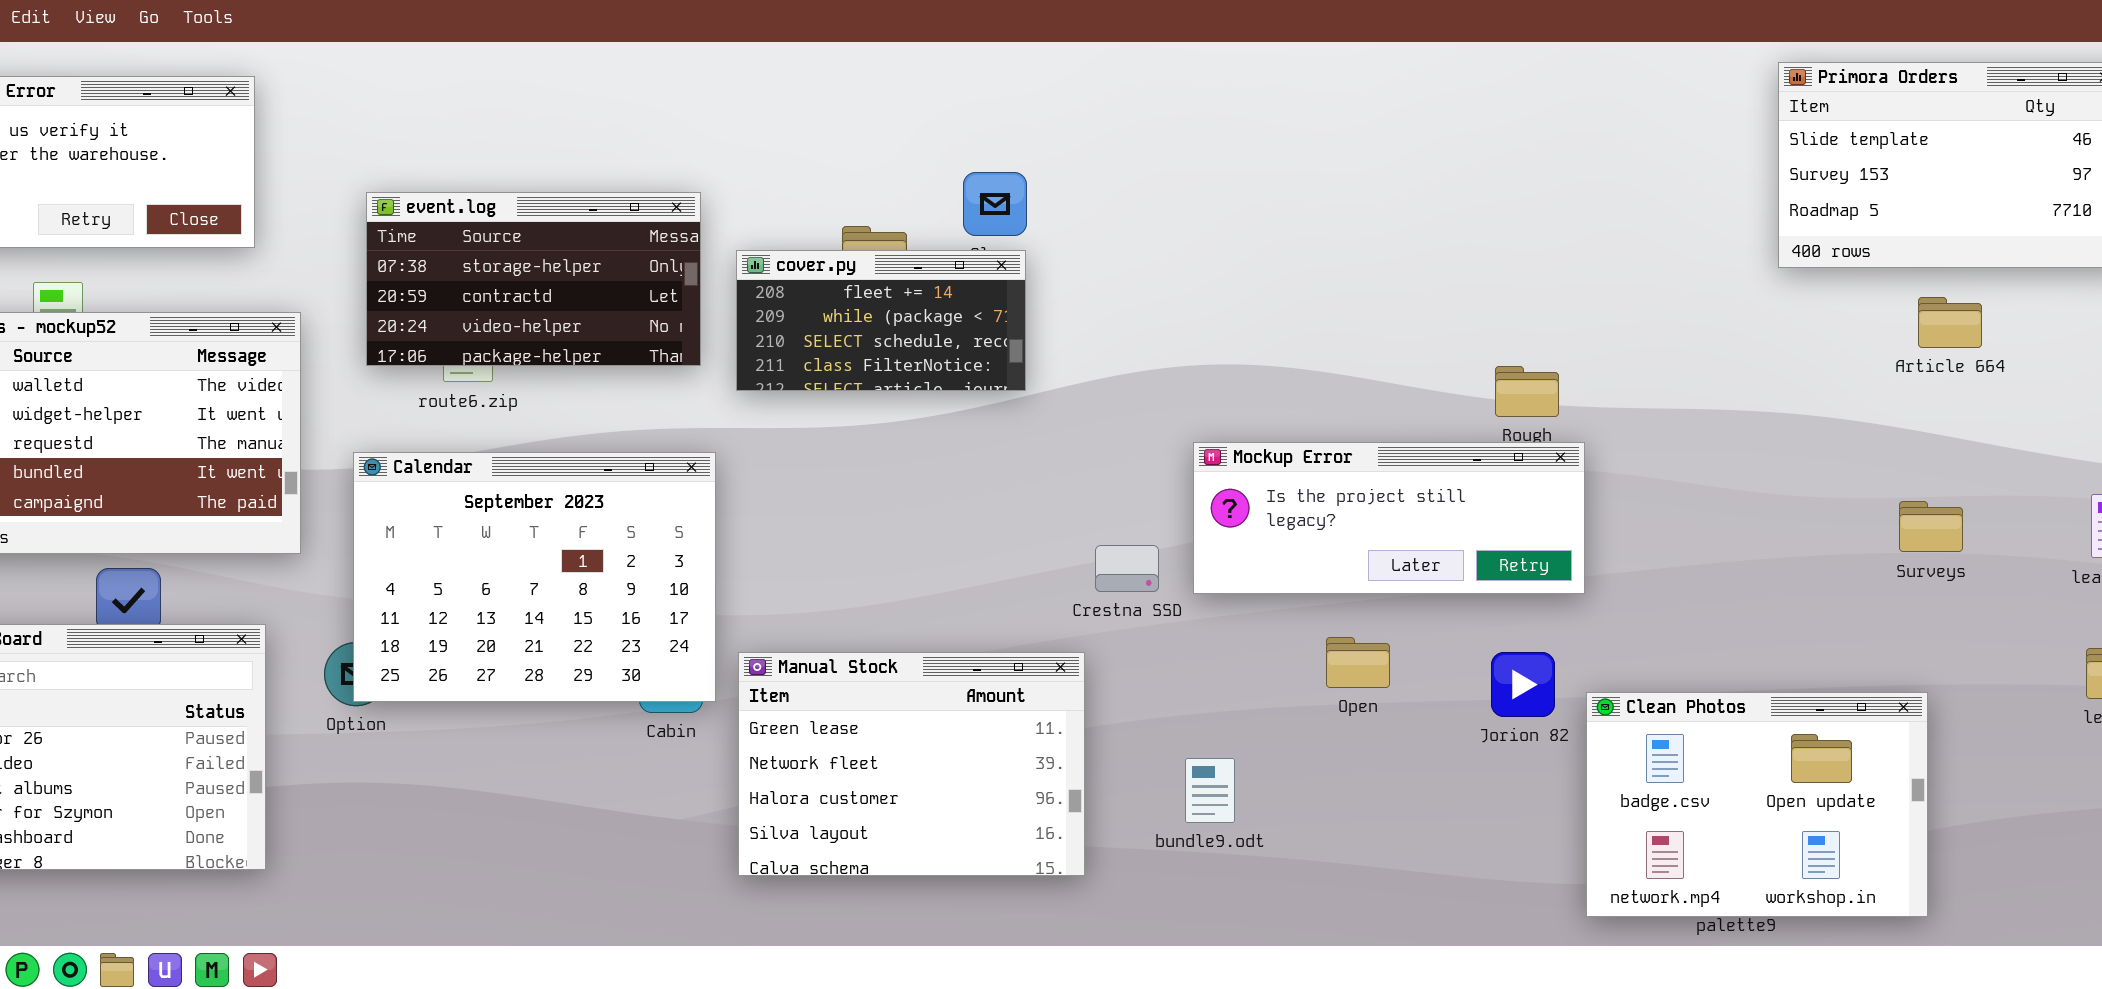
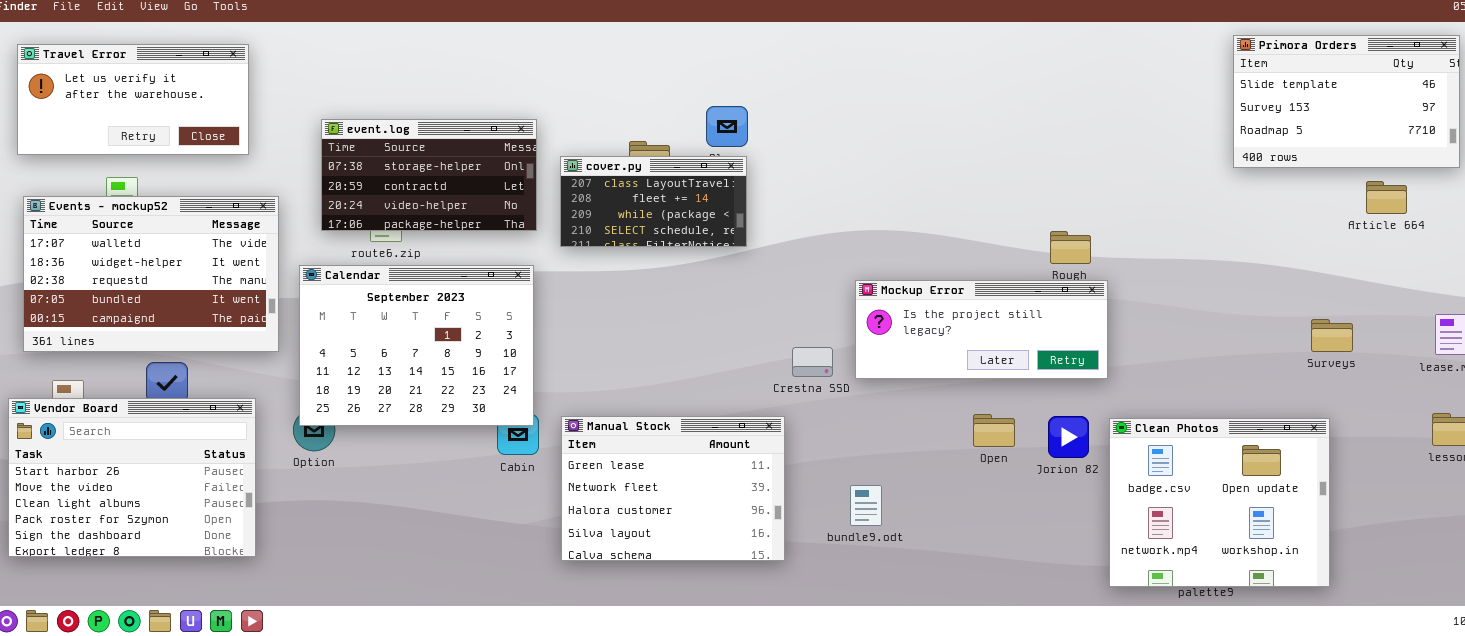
cover.py: [736,250,1026,391] -> [560,156,747,247], scrolled up 1 row
Article 664: [1918,297,1982,348] -> [1366,181,1407,214], moved
Calendar: [353,452,716,702] -> [299,265,534,426], moved
Open: [1326,637,1390,688] -> [973,414,1015,447], moved
Clean Photos: [1586,692,1928,917] -> [1109,418,1330,587], resized

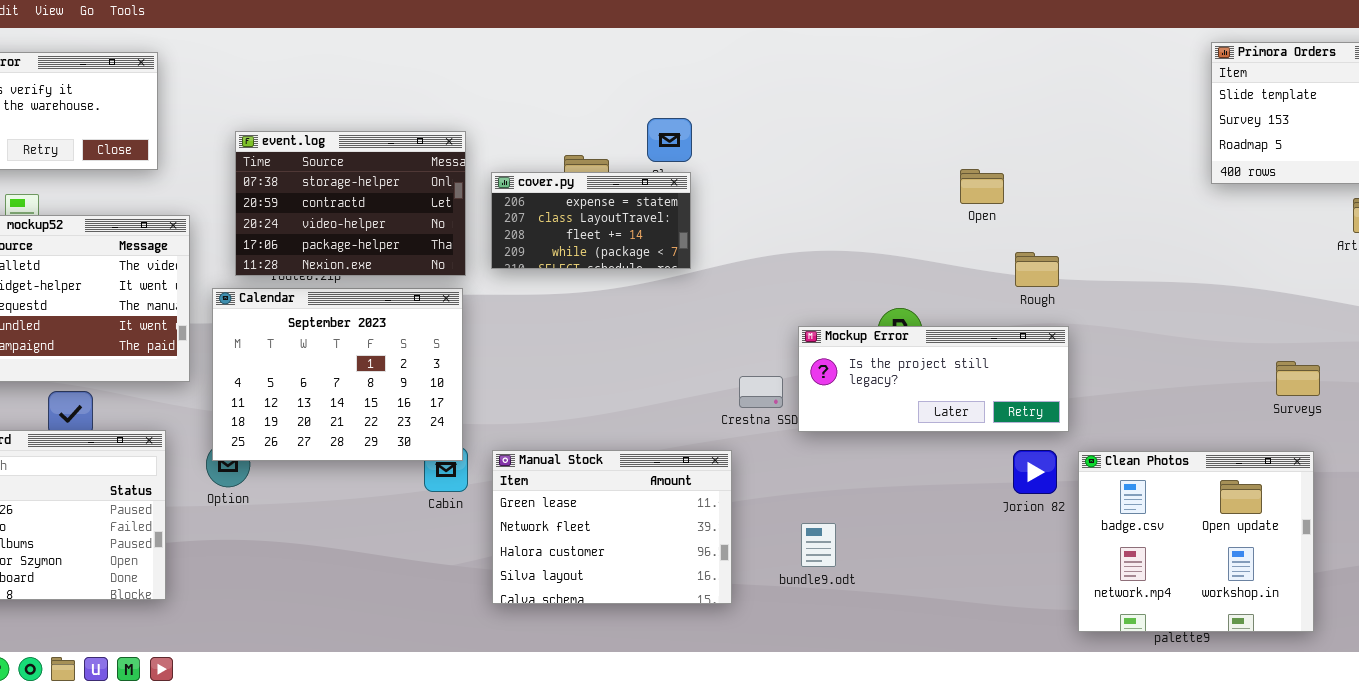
event.log: [321,119,537,231] -> [235,131,466,276], resized
cover.py: [560,156,747,247] -> [491,172,691,269], scrolled up 1 row
Mockup Error: [855,280,1108,379] -> [798,326,1069,432], moved
Surveys: [1311,319,1353,352] -> [1276,361,1320,396], moved
Open: [973,414,1015,447] -> [960,169,1004,204], moved

